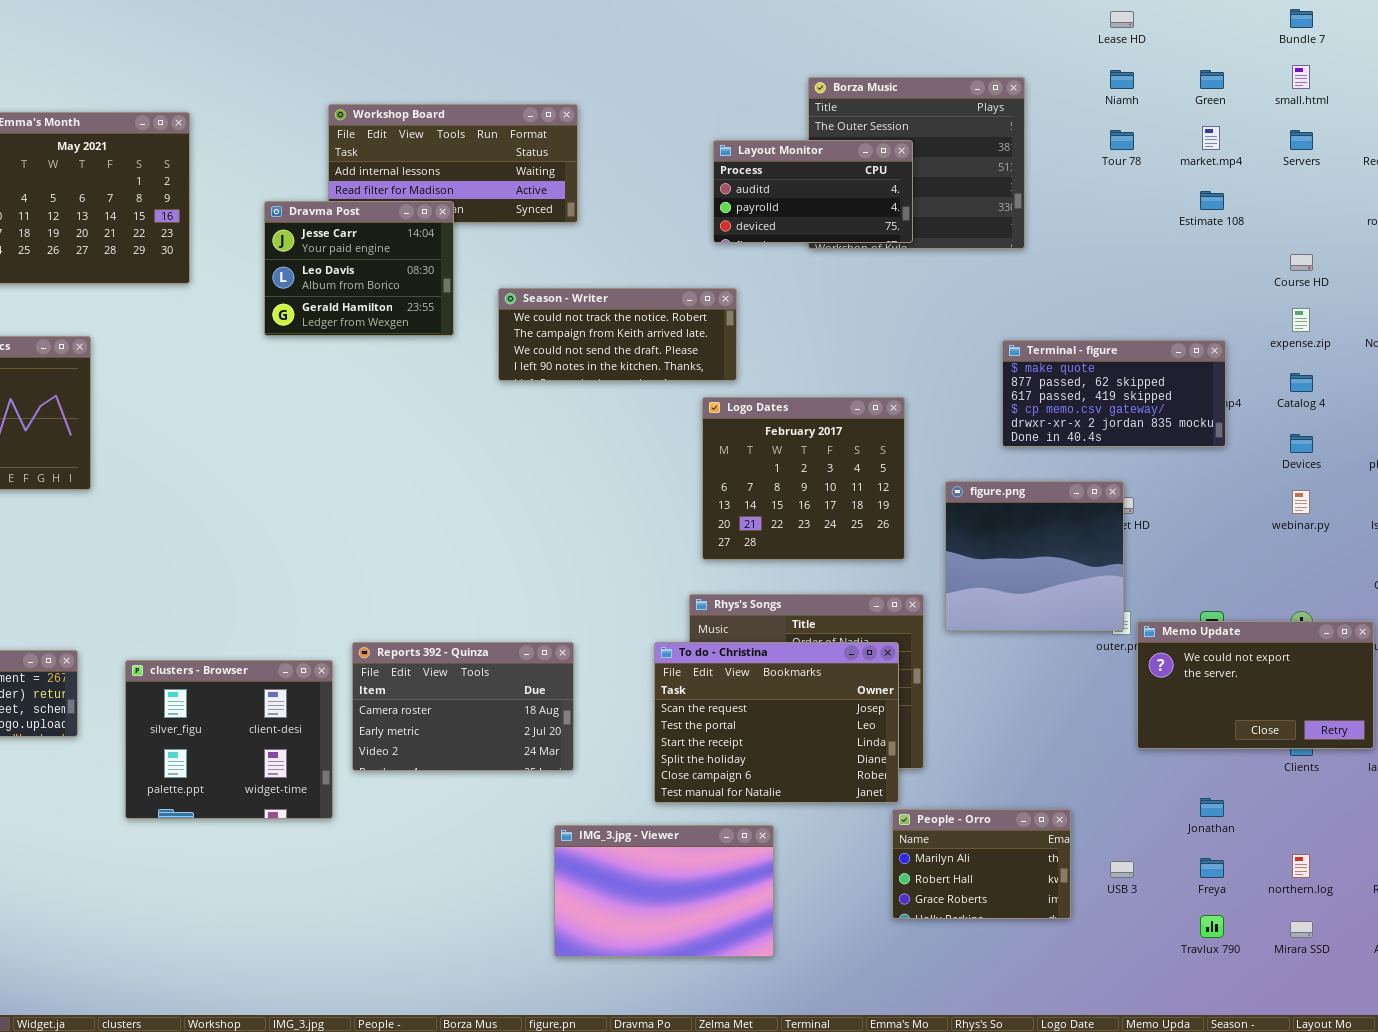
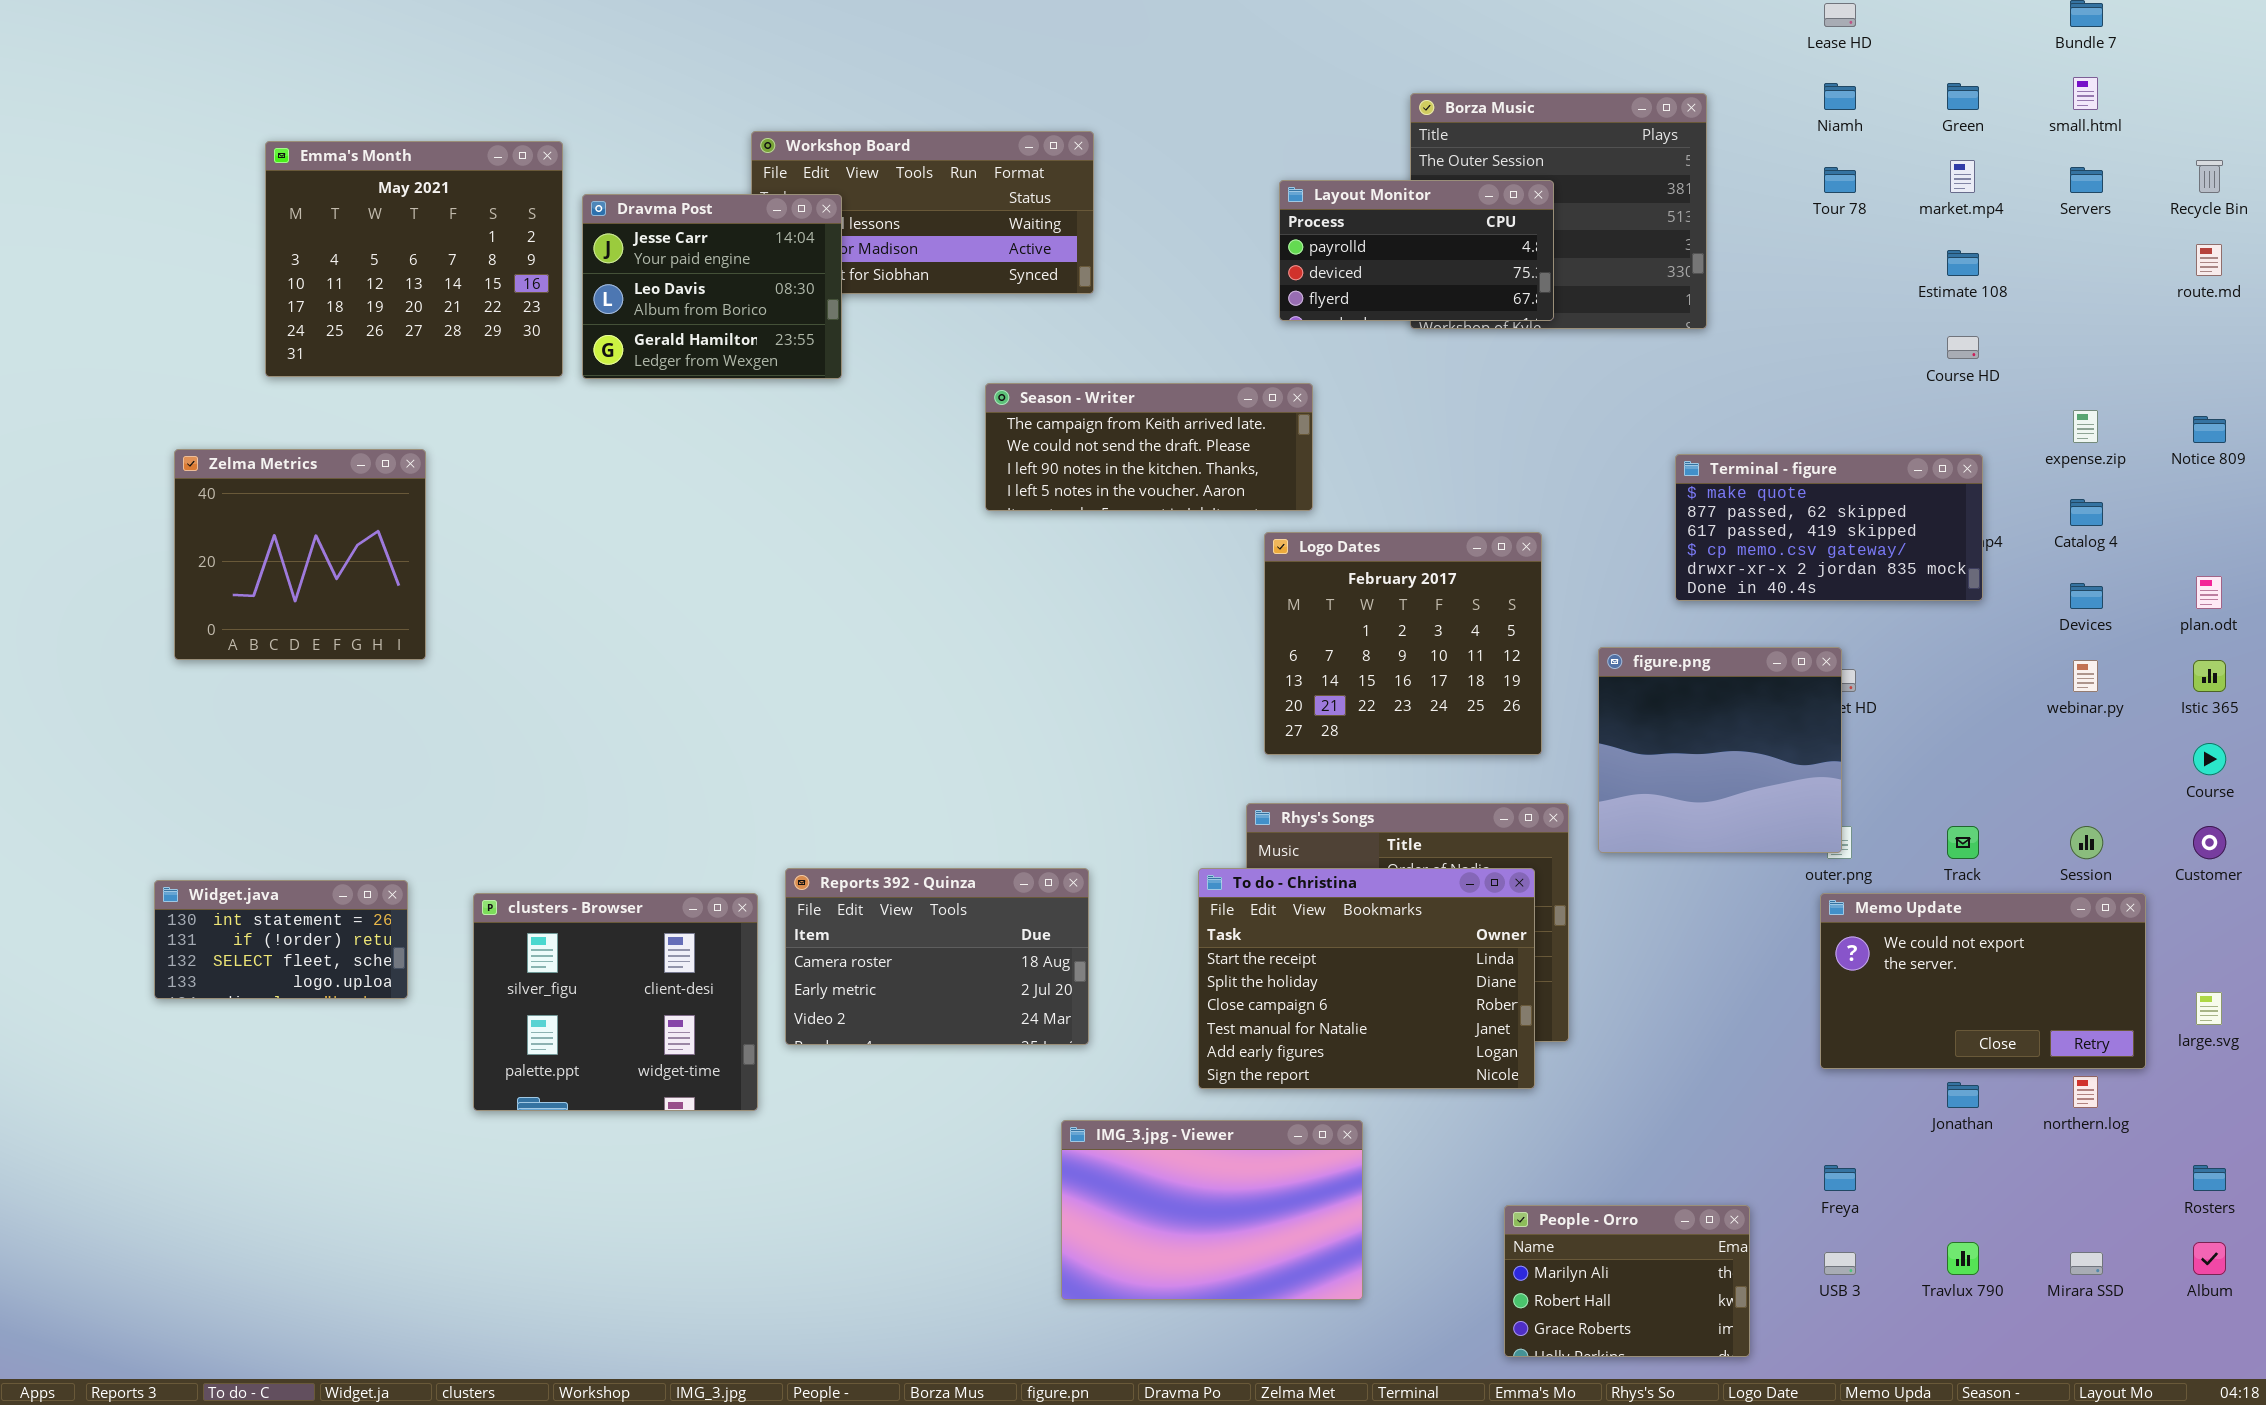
Layout Monitor: [713,140,913,243] -> [1279,180,1554,321], scrolled down 1 row
Dravma Post: [264,201,454,336] -> [582,194,842,379], moved
Course HD: [1290,254,1313,271] -> [1947,336,1979,359], moved
Season - Writer: [498,288,737,381] -> [985,383,1313,511], scrolled down 1 row
Memo Update: [1137,621,1374,749] -> [1820,893,2146,1069], moved
To do - Christina: [654,642,899,803] -> [1198,868,1535,1089], scrolled down 2 rows
People - Orro: [892,809,1071,919] -> [1504,1205,1750,1357], moved
northern.log: [1292,854,1310,878] -> [2073,1076,2098,1108], moved
Freya: [1200,858,1224,878] -> [1824,1165,1856,1191], moved
USB 3: [1110,861,1134,878] -> [1824,1252,1856,1275], moved

